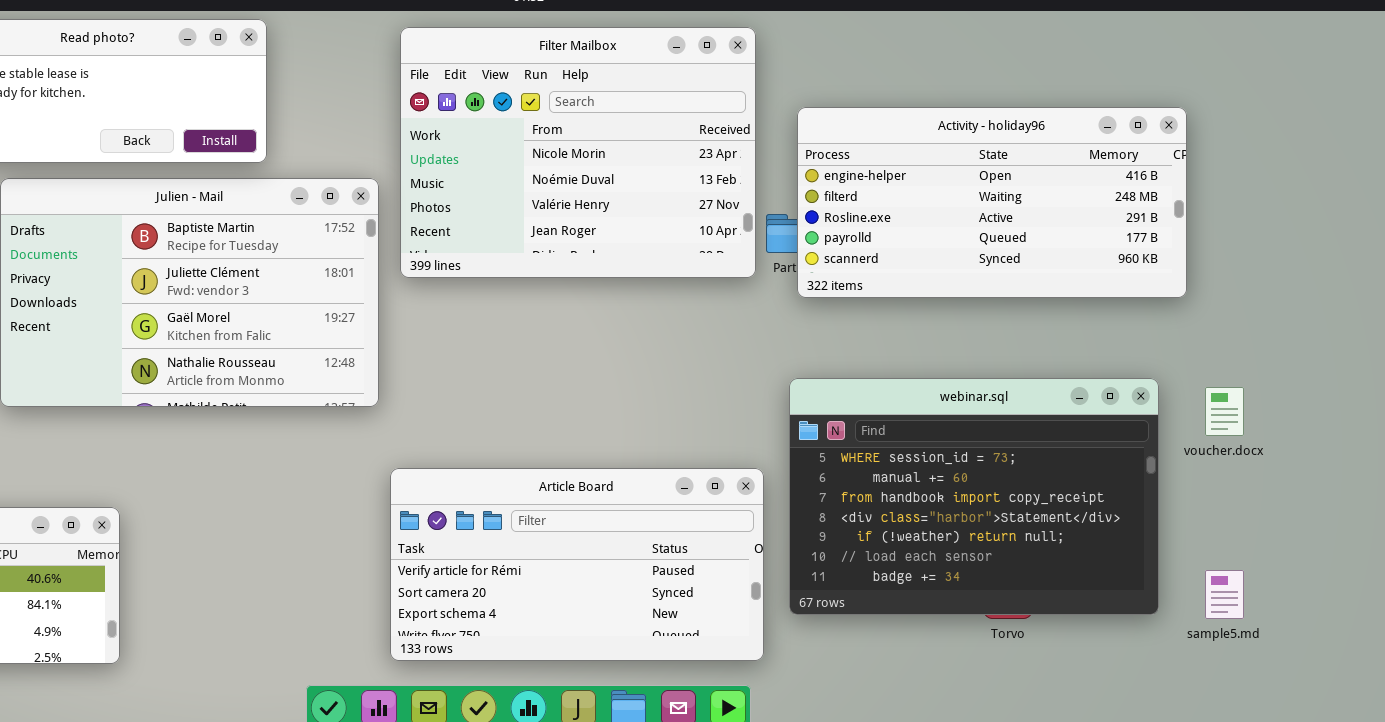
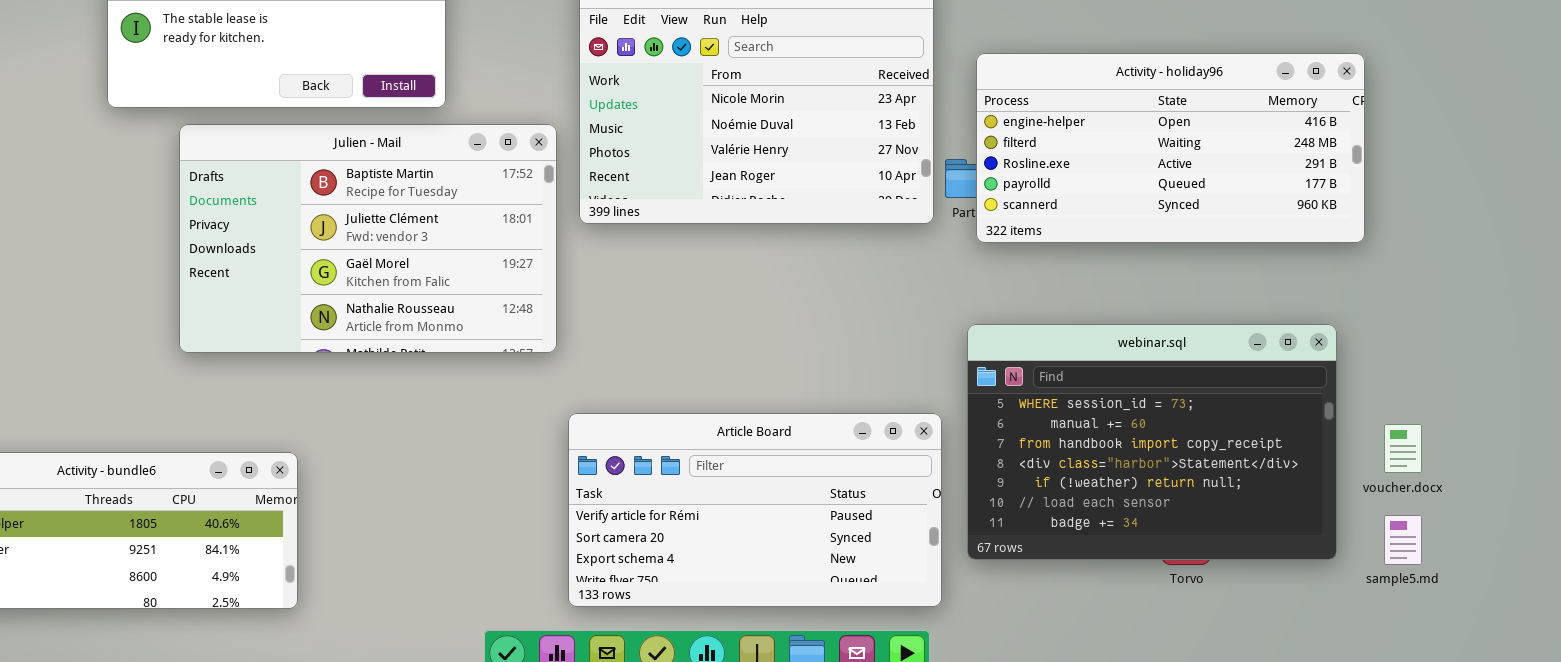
voucher.docx: [1205,387,1244,436] -> [1384,424,1422,473], moved

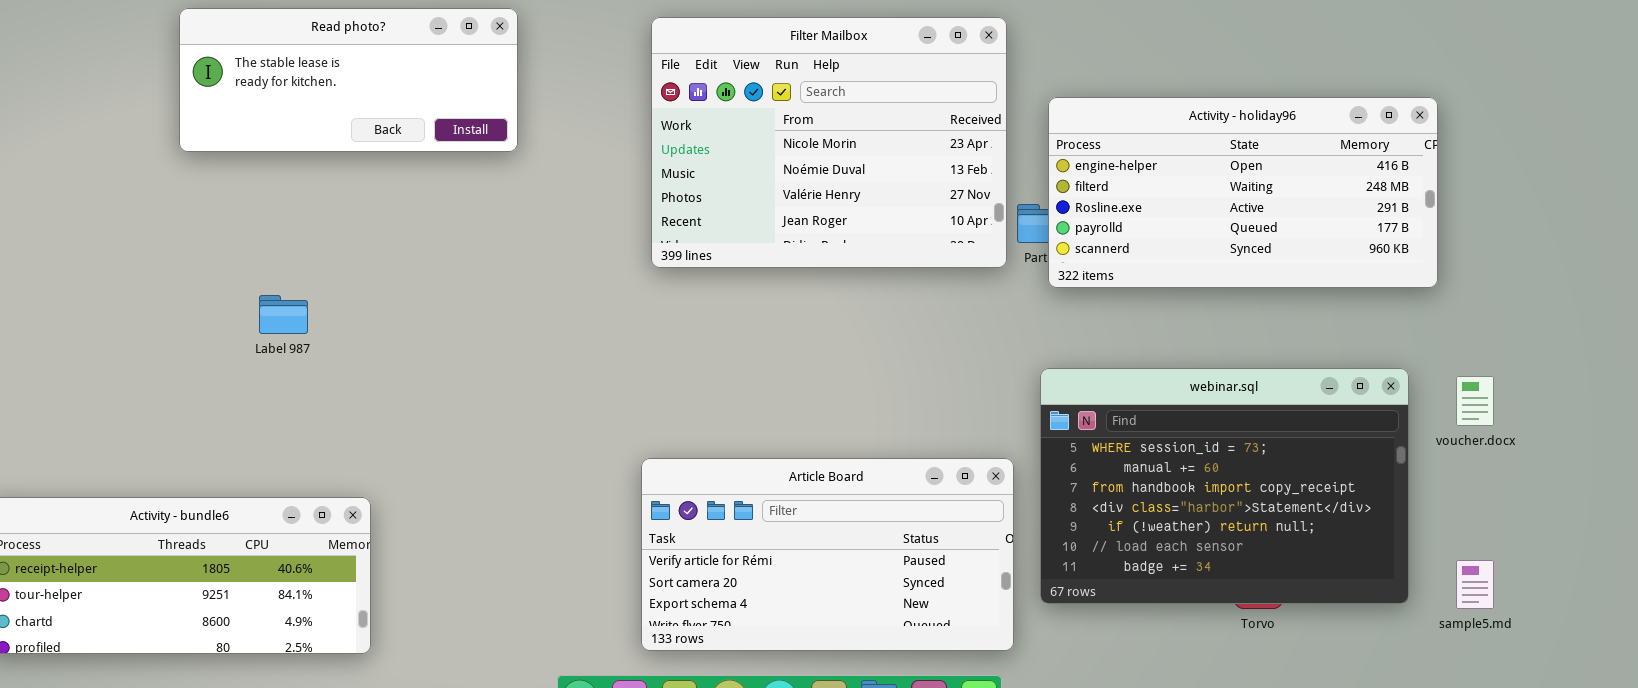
Julien - Mail: [179,124,557,353] -> none, closed
voucher.docx: [1384,424,1422,473] -> [1456,376,1494,426], moved

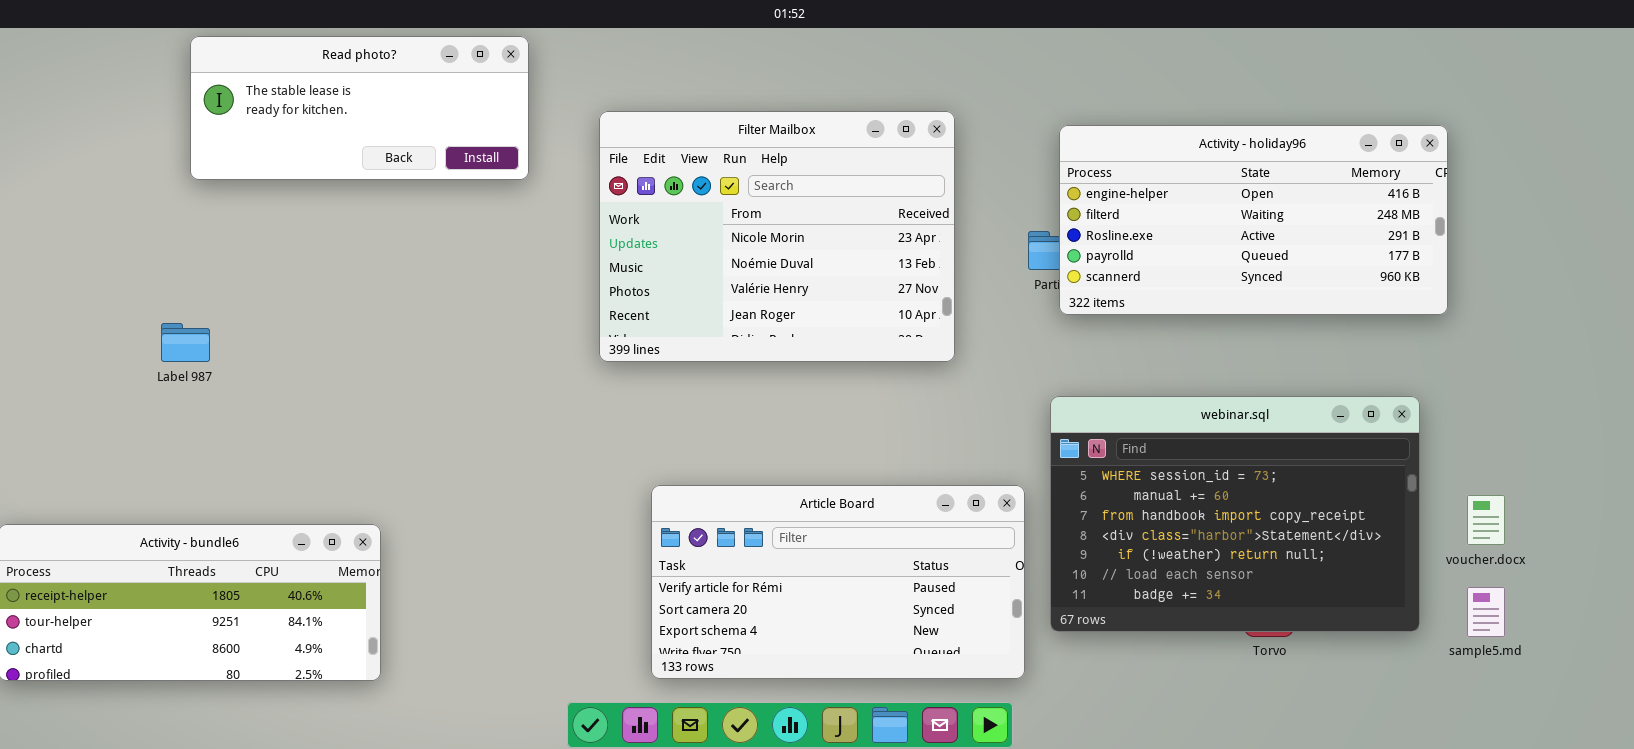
Filter Mailbox: [651,17,1007,268] -> [599,111,955,362], moved
Label 987: [259,295,308,334] -> [161,323,210,362], moved
voucher.docx: [1456,376,1494,426] -> [1467,495,1505,545], moved

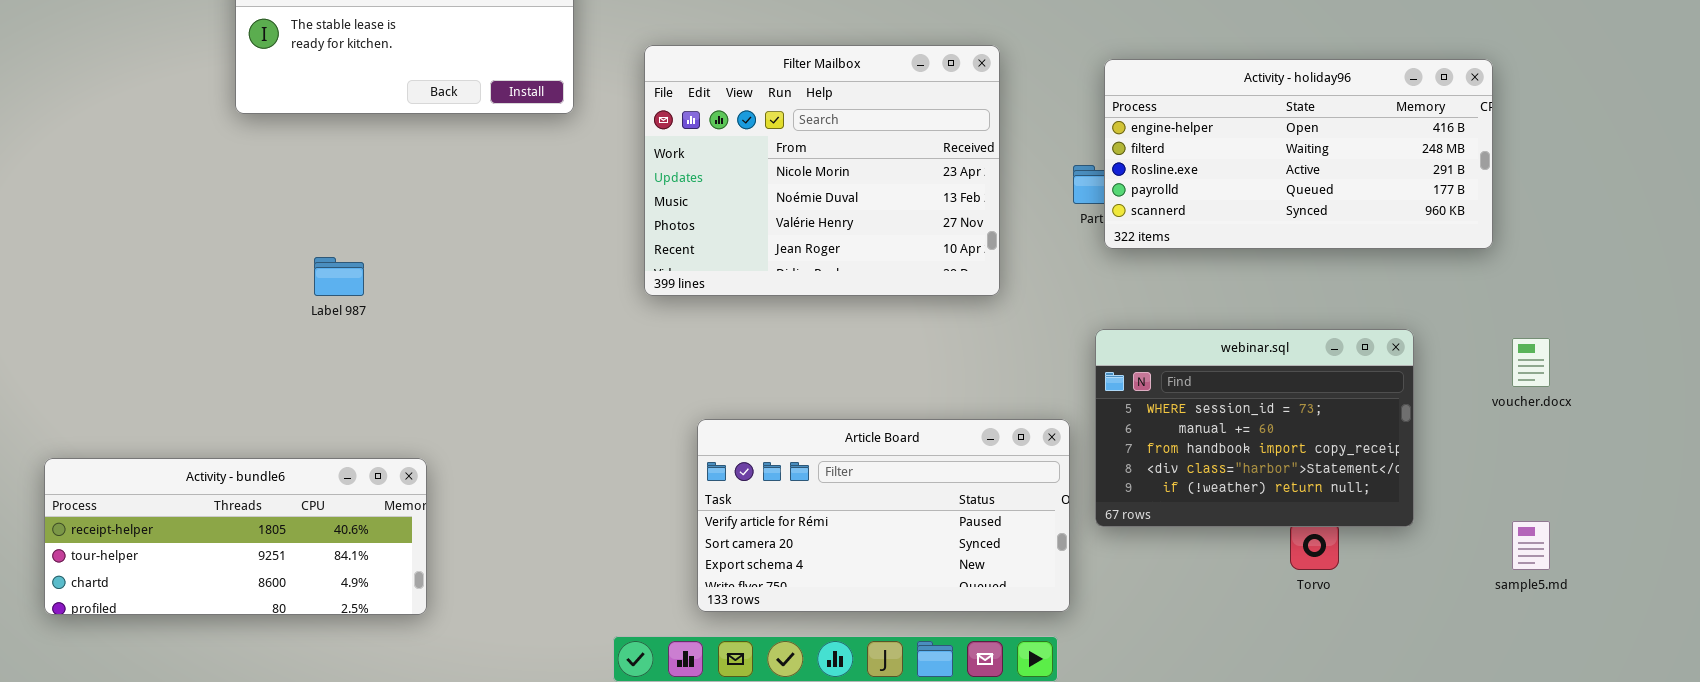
Label 987: [161,323,210,362] -> [314,257,364,296], moved
webinar.sql: [1050,396,1420,632] -> [1095,329,1414,527], resized
voucher.docx: [1467,495,1505,545] -> [1512,338,1550,387], moved

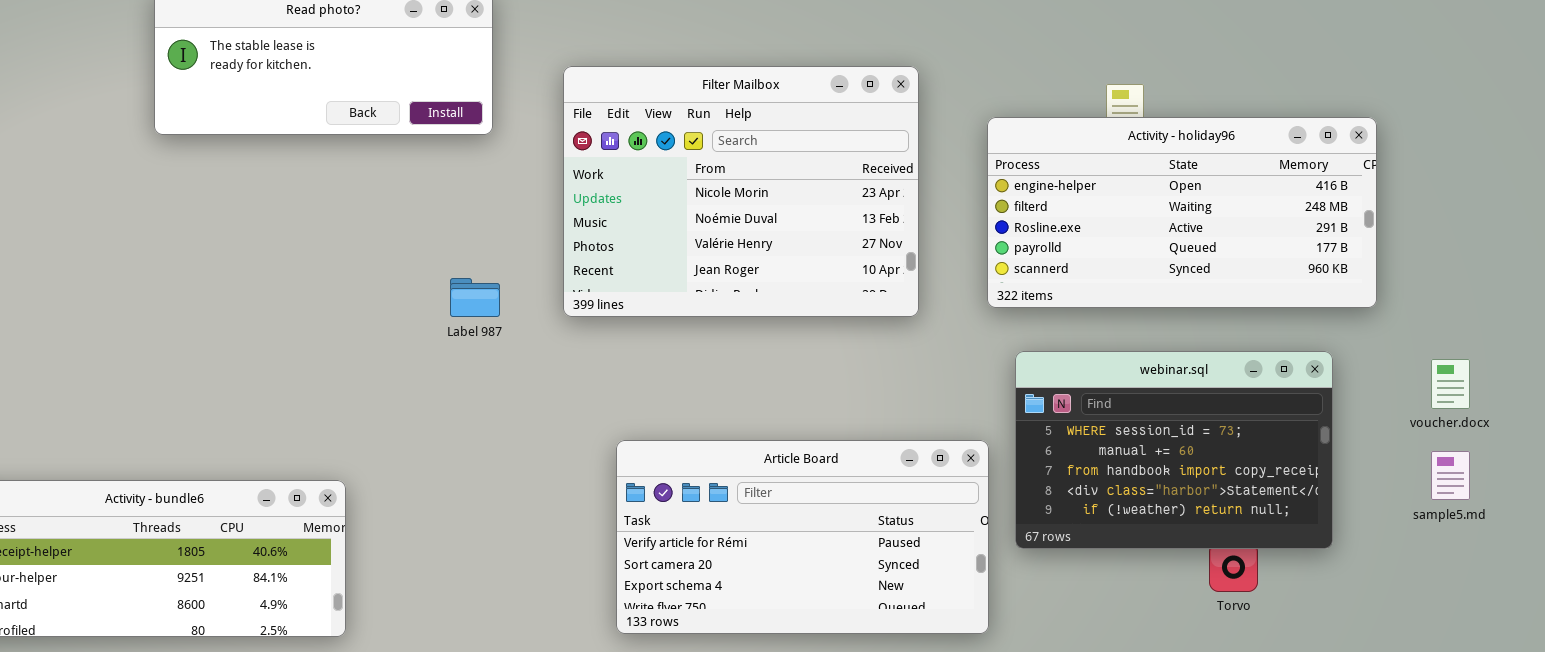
Activity - holiday96: [1104,59,1493,249] -> [987,117,1377,308], moved
Label 987: [314,257,364,296] -> [450,278,500,317], moved
sample5.md: [1512,521,1550,570] -> [1431,451,1470,500], moved

